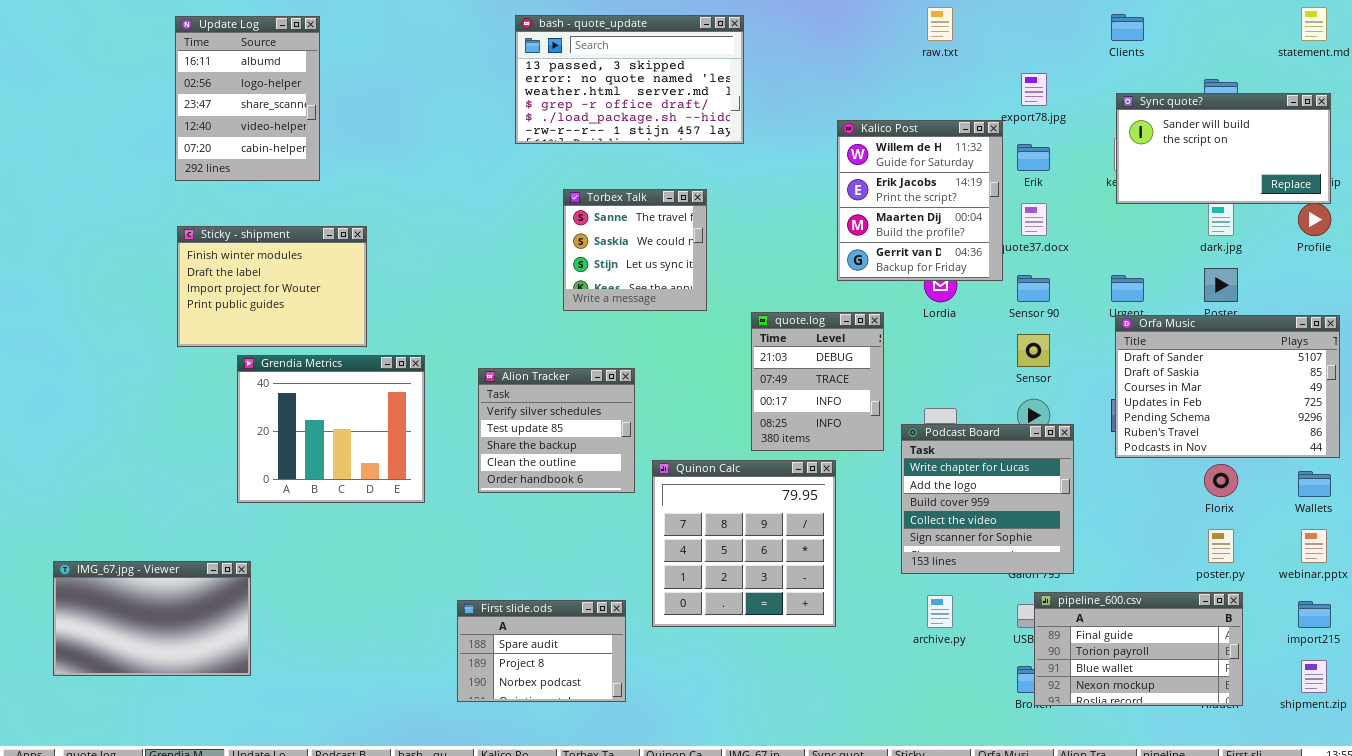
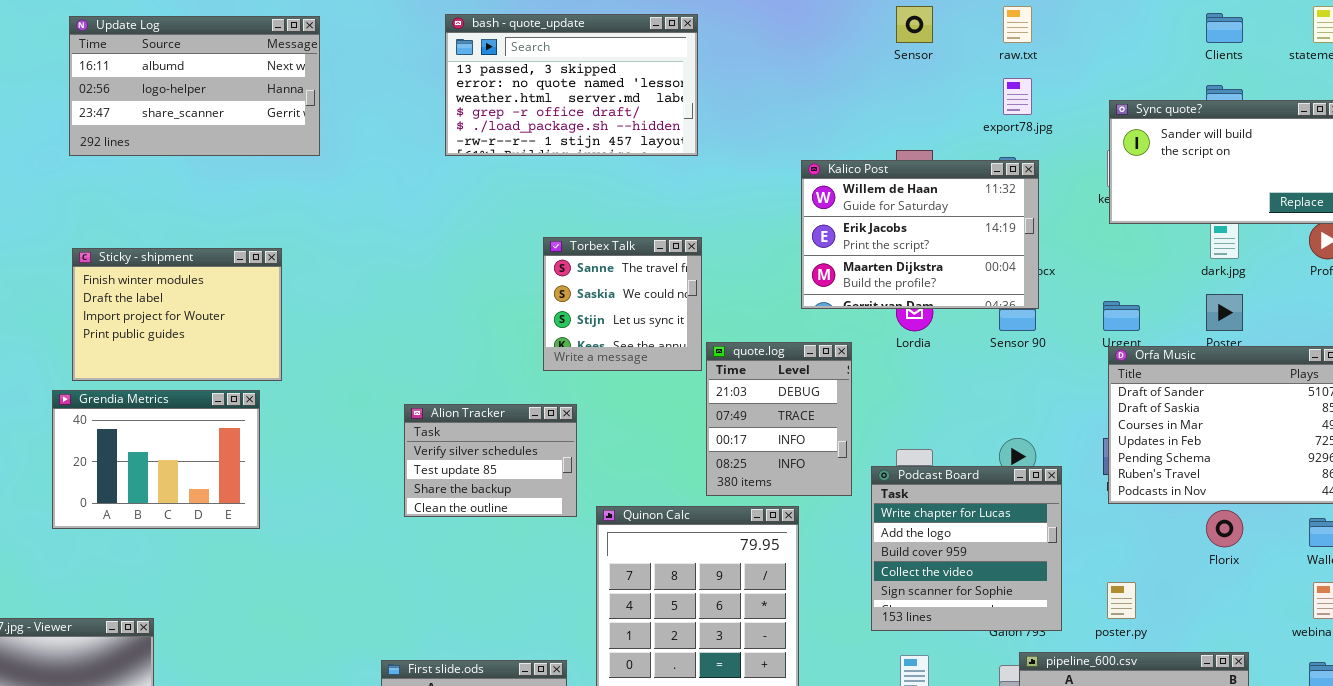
raw.txt: [927,7,953,41] -> [1003,6,1032,43], moved
Clients: [1111,14,1144,41] -> [1206,13,1243,43], moved
Update Log: [175,16,320,181] -> [69,16,320,156], resized
Kalico Post: [837,120,1003,281] -> [801,160,1039,309], resized
Torbex Talk: [563,189,707,311] -> [543,237,702,371], moved
Sensor: [1017,334,1050,367] -> [896,6,933,43], moved
Grendia Metrics: [237,355,425,503] -> [52,390,260,529], moved, resized
Alion Tracker: [478,368,635,493] -> [404,404,577,517], resized
poster.py: [1208,529,1234,563] -> [1107,582,1136,619], moved

